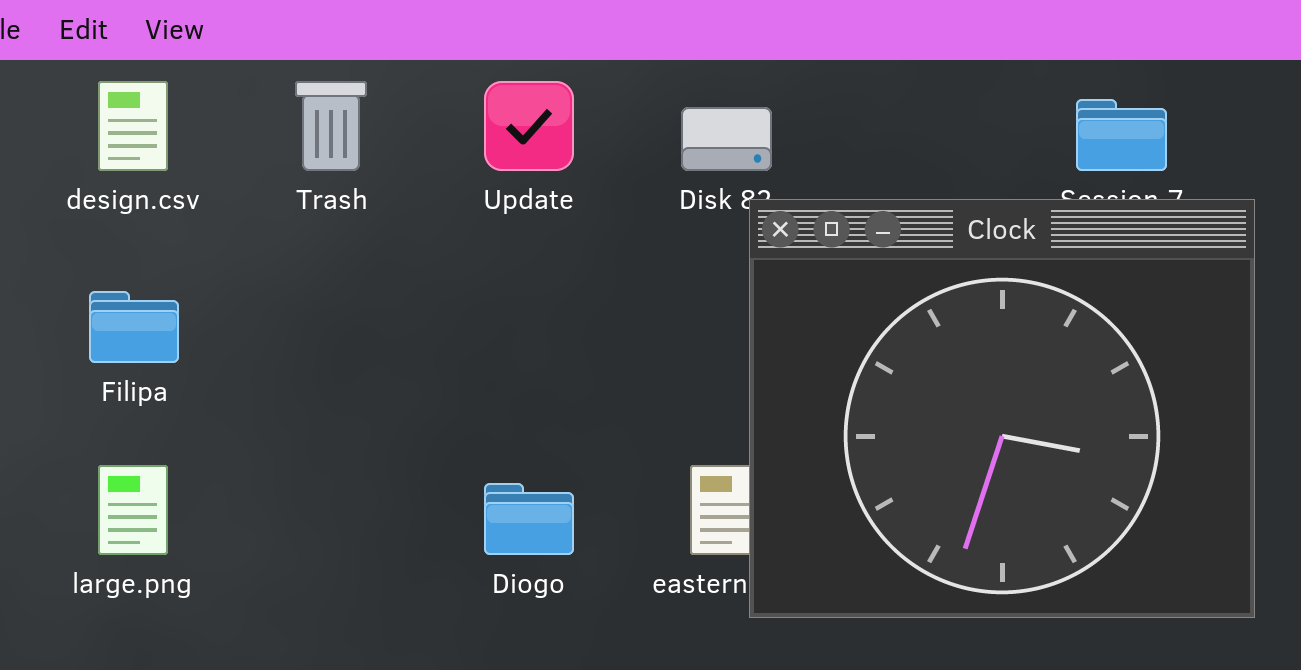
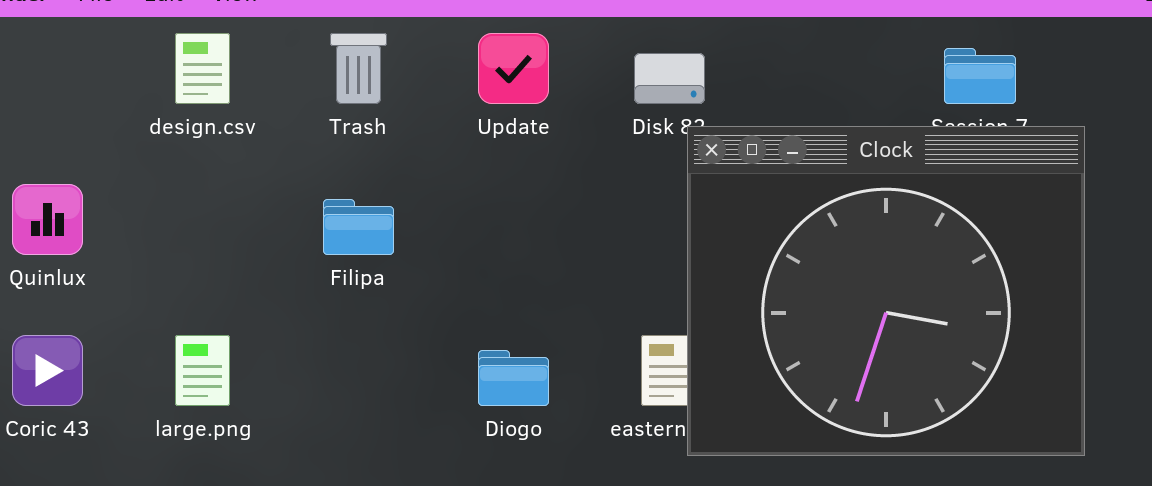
Filipa: [89,291,179,363] -> [323,199,394,255], moved

